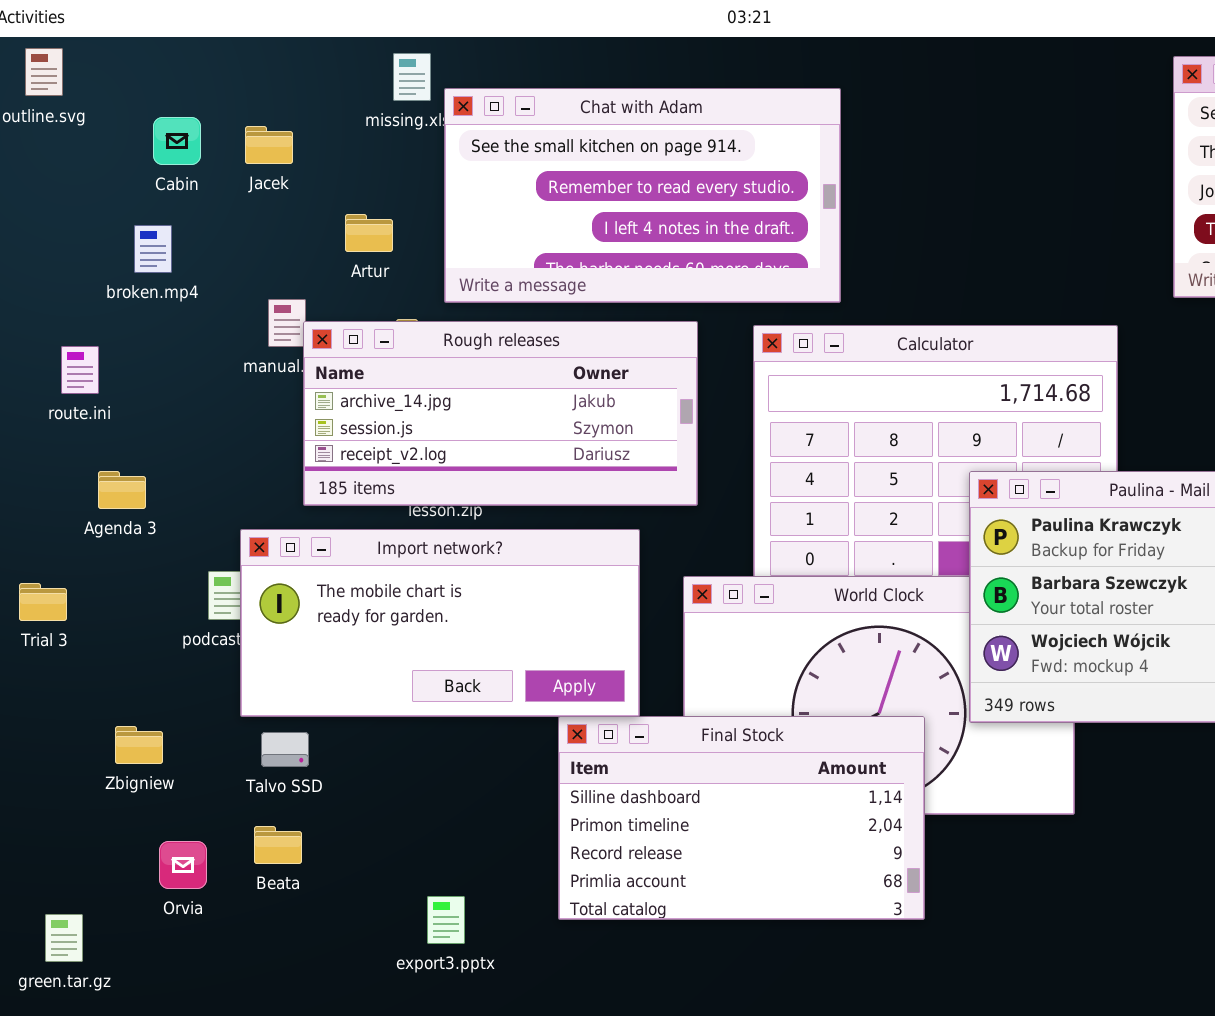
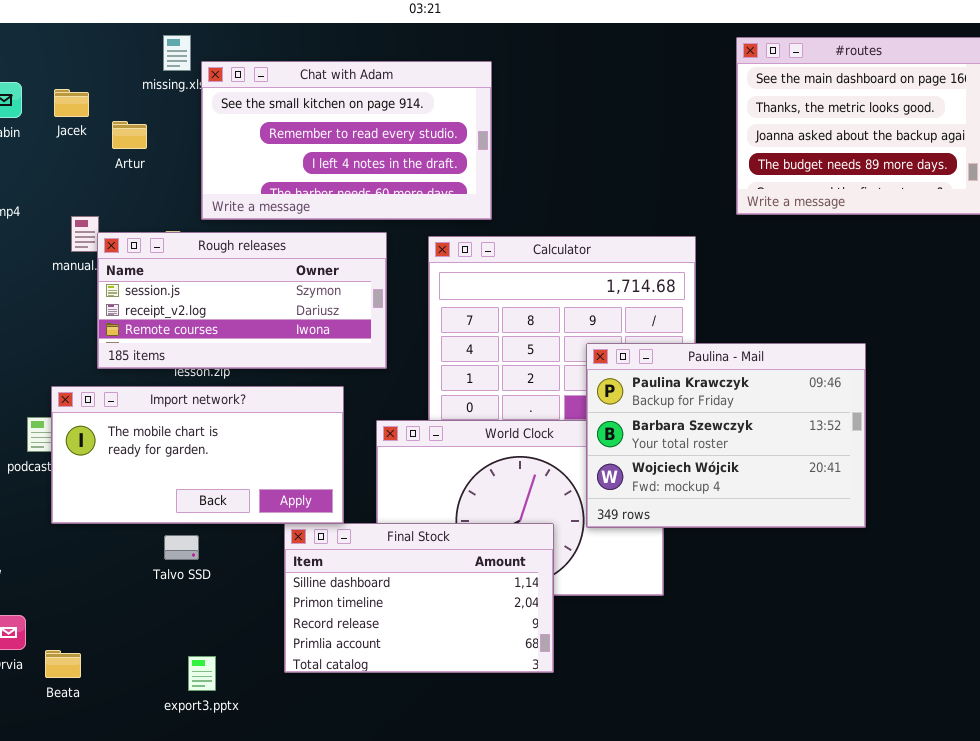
Artur: [345,214,393,252] -> [112,121,147,149], moved
Rough releases: [303,321,698,506] -> [97,232,387,369], scrolled down 1 row
Talvo SSD: [261,732,309,767] -> [164,535,199,560], moved
Beata: [254,826,302,864] -> [45,650,81,678], moved

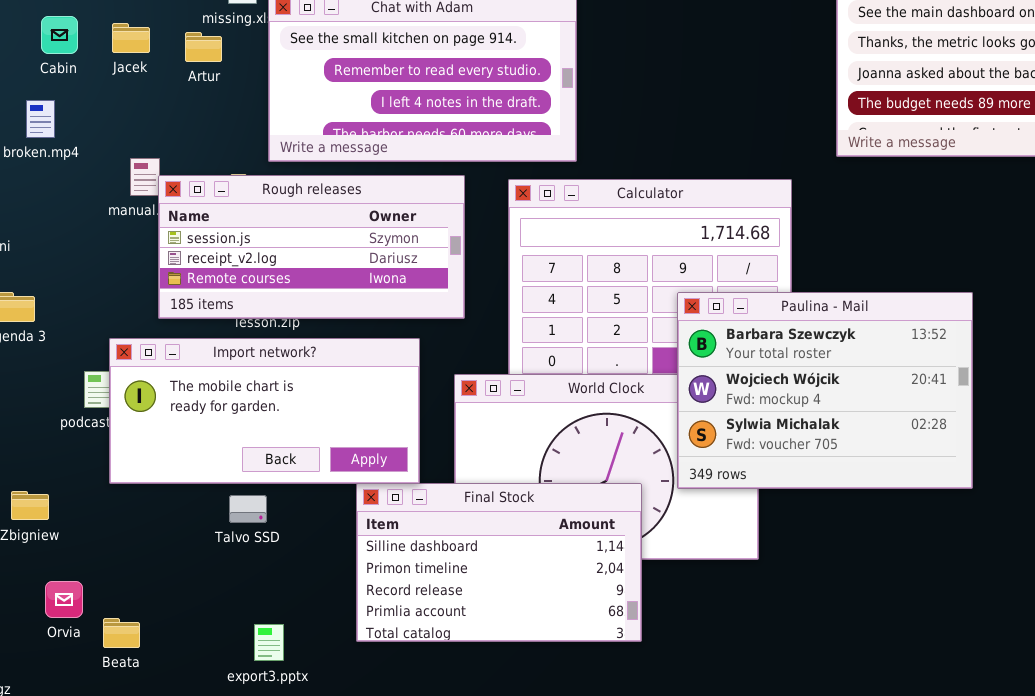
Artur: [112,121,147,149] -> [185,32,222,62], moved
Paulina - Mail: [586,343,866,528] -> [677,292,973,489], scrolled down 1 row

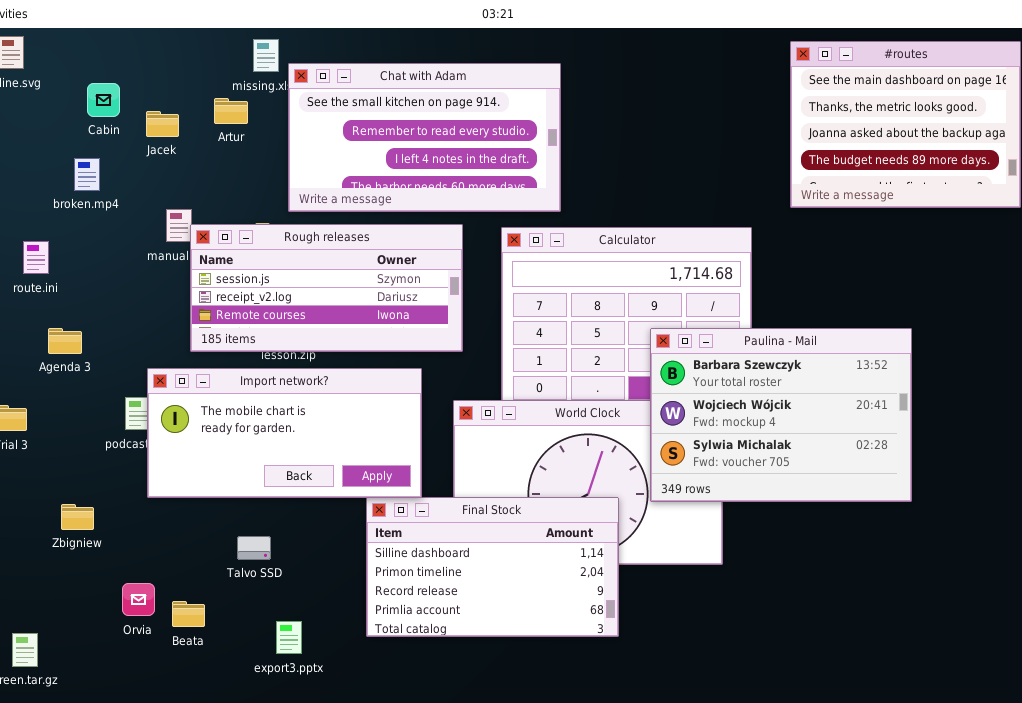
Jacek: [112,23,150,53] -> [146,111,179,137], moved
Talvo SSD: [229,495,267,523] -> [237,536,271,560], moved
Orvia: [45,581,83,618] -> [122,583,155,616], moved
Beata: [103,618,140,648] -> [172,601,205,627], moved

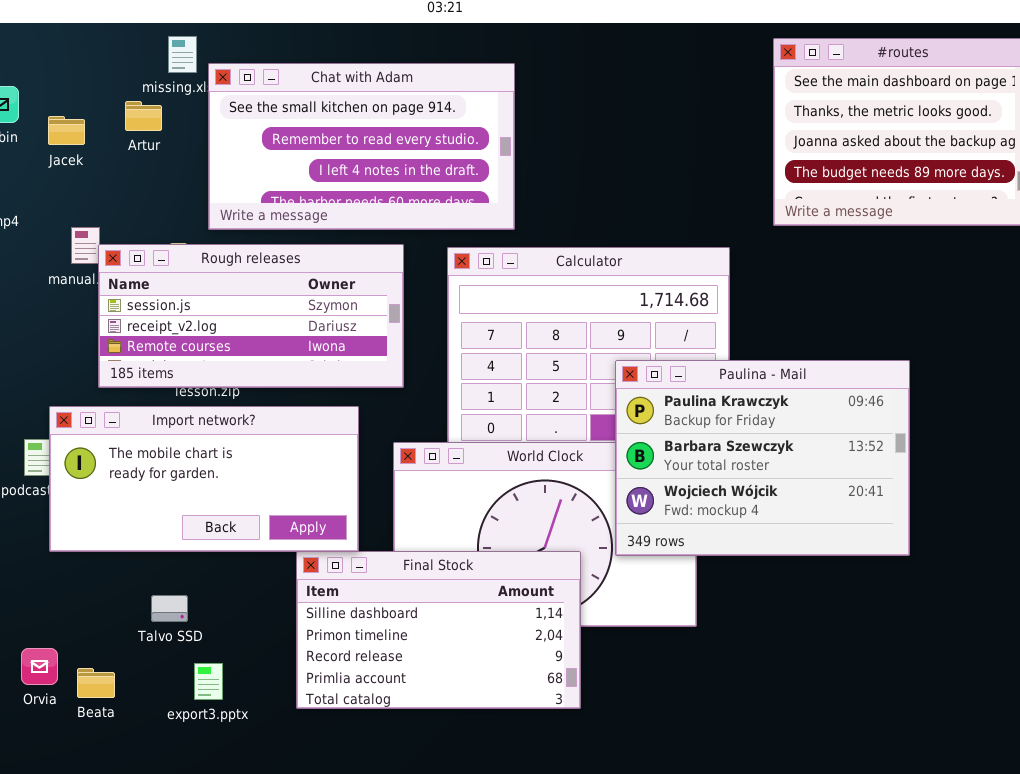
Paulina - Mail: [650,328,912,502] -> [615,360,910,556], scrolled up 1 row
export3.pptx: [276,621,302,654] -> [194,663,223,700], moved

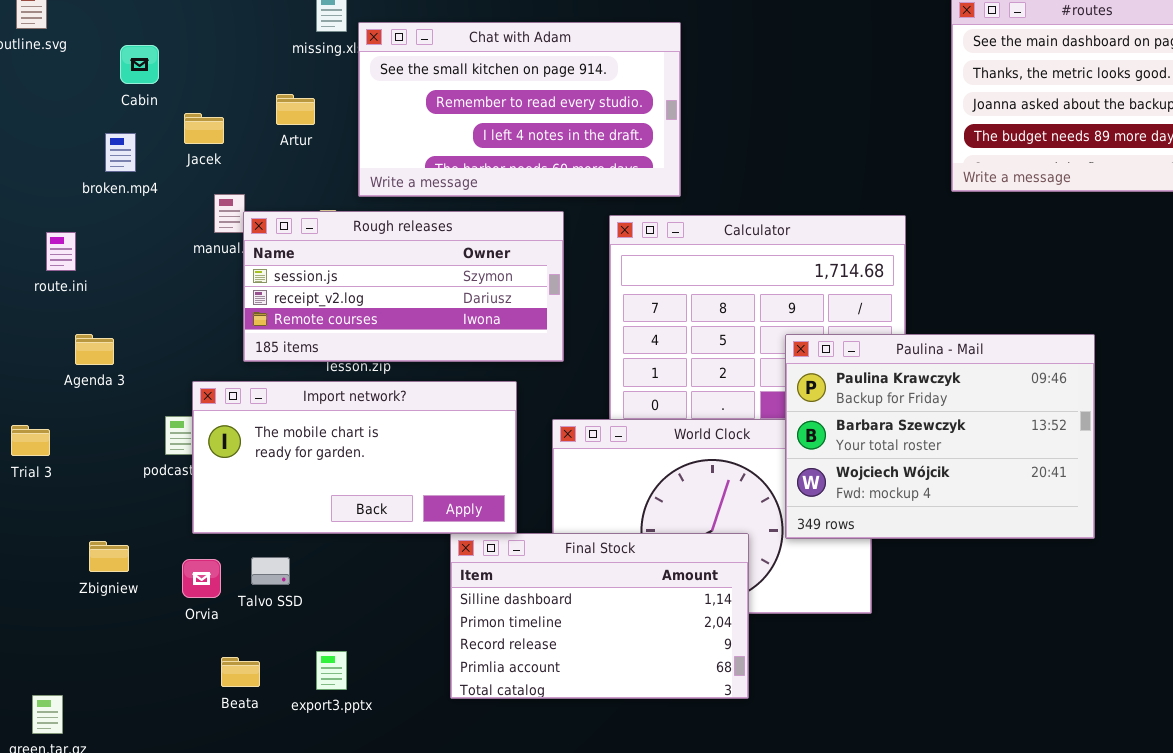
Artur: [125,101,162,131] -> [276,94,315,125], moved
Jacek: [48,116,85,145] -> [184,113,224,144], moved
Talvo SSD: [151,595,188,622] -> [251,557,290,585], moved
Orvia: [21,648,58,685] -> [182,559,221,598], moved
export3.pptx: [194,663,223,700] -> [316,651,347,690], moved

